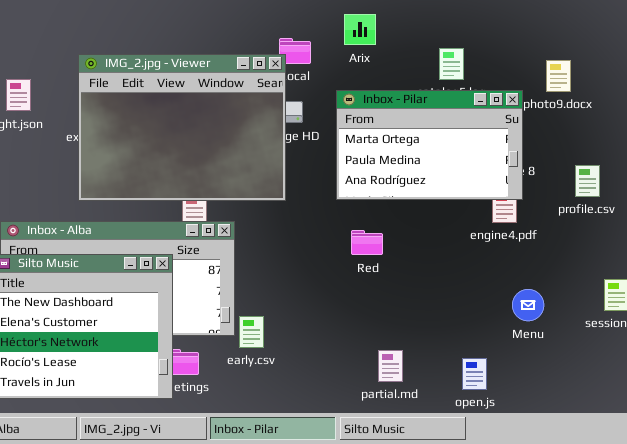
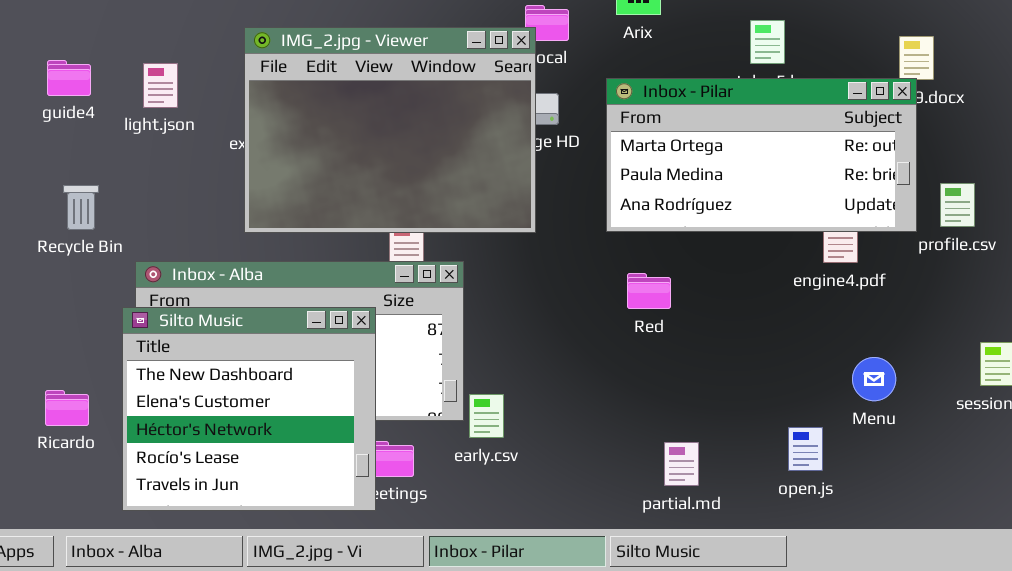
Inbox - Pilar: [336,90,523,200] -> [606,78,917,232], resized
open.js: [462,358,487,390] -> [788,427,823,471], moved

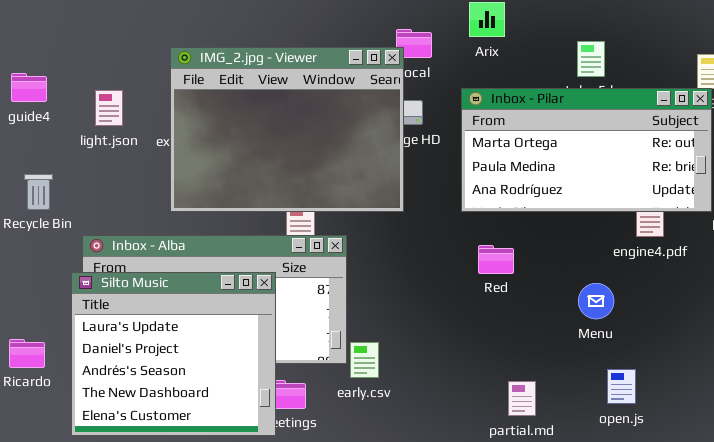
light.json: [143,63,178,108] -> [95,90,123,126], moved
Silto Music: [122,307,376,511] -> [71,272,276,436], scrolled up 3 rows
Menu: [852,357,896,401] -> [578,283,614,319], moved

